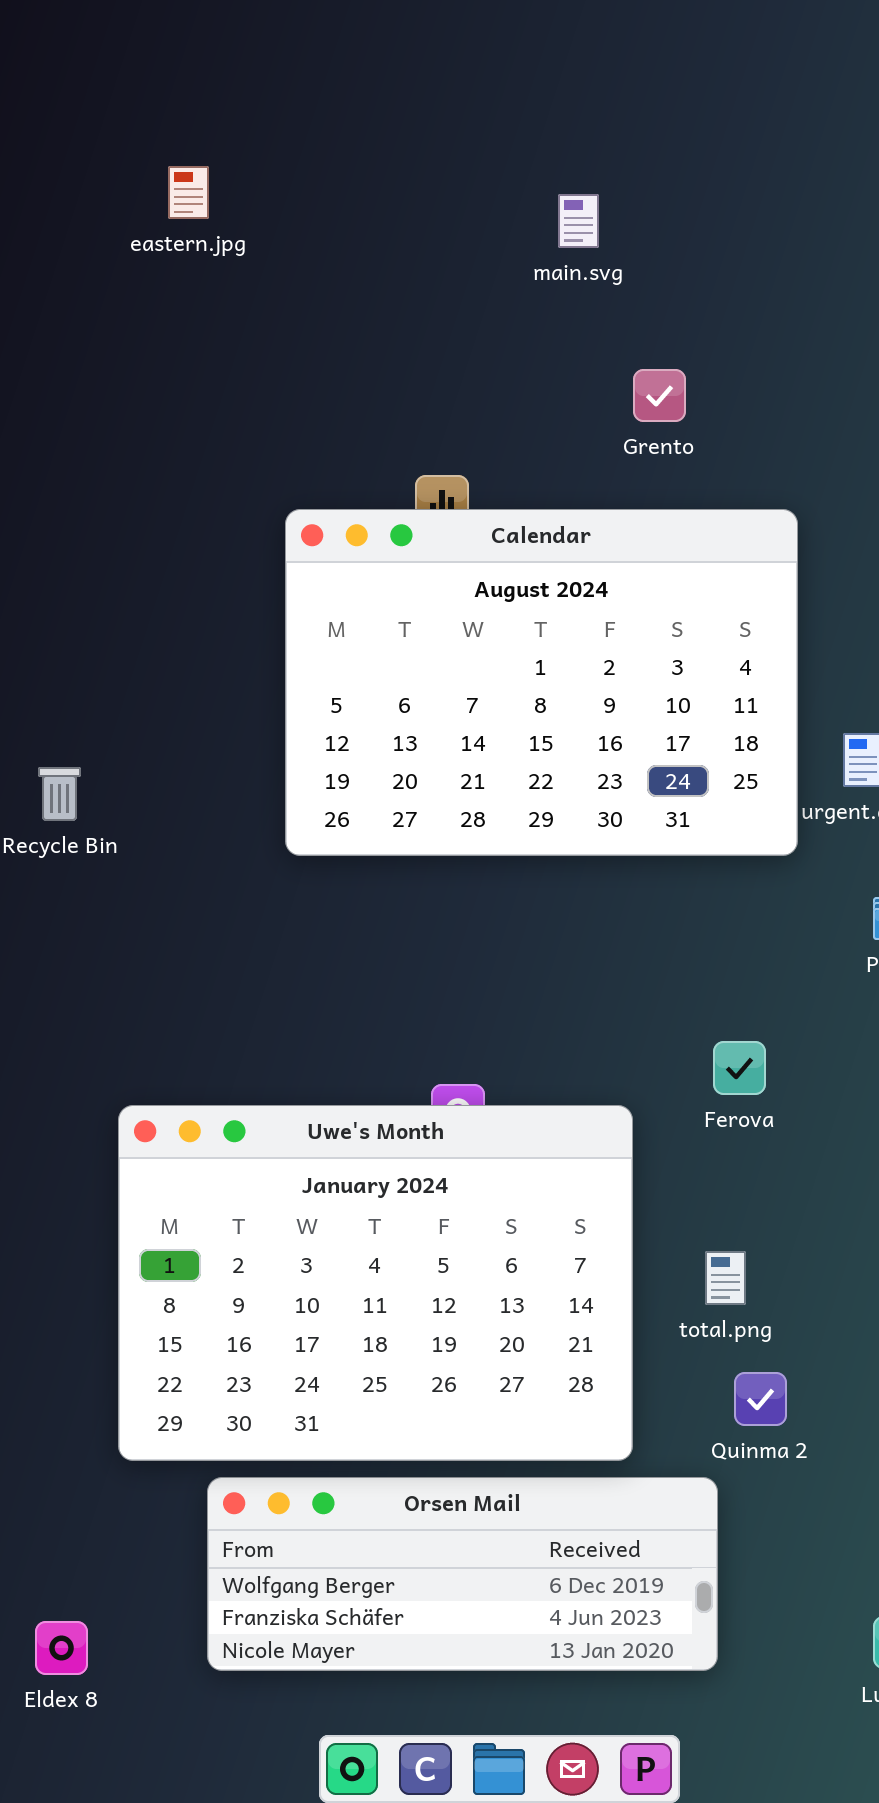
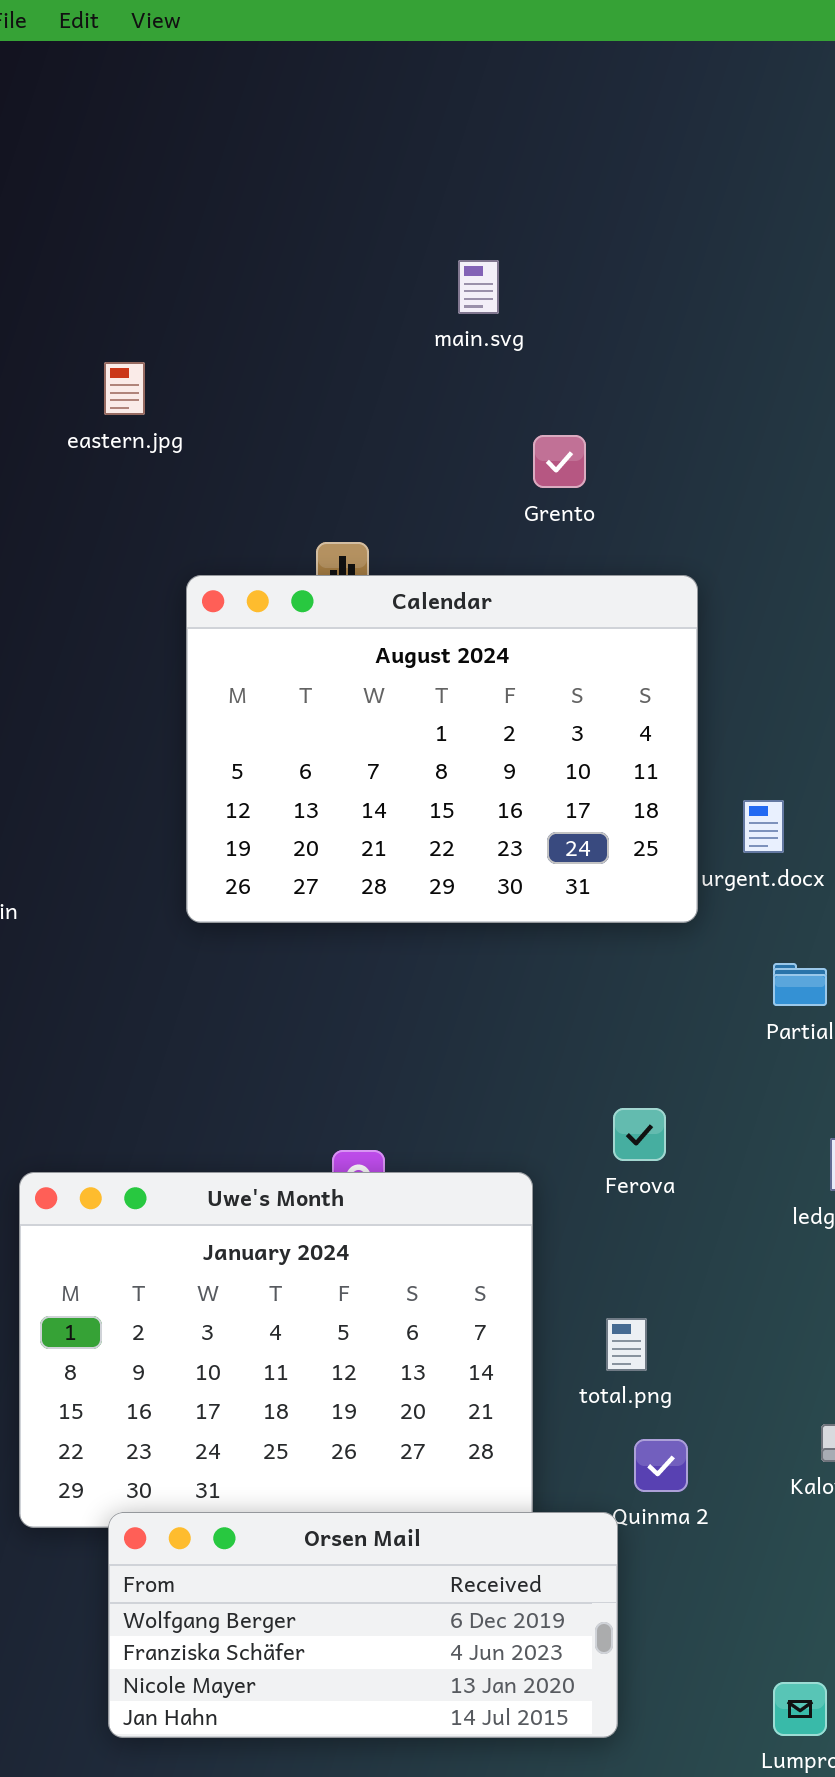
eastern.jpg: [168,166,209,219] -> [104,362,145,415], moved
Orsen Mail: [207,1477,718,1671] -> [108,1512,618,1738], resized

